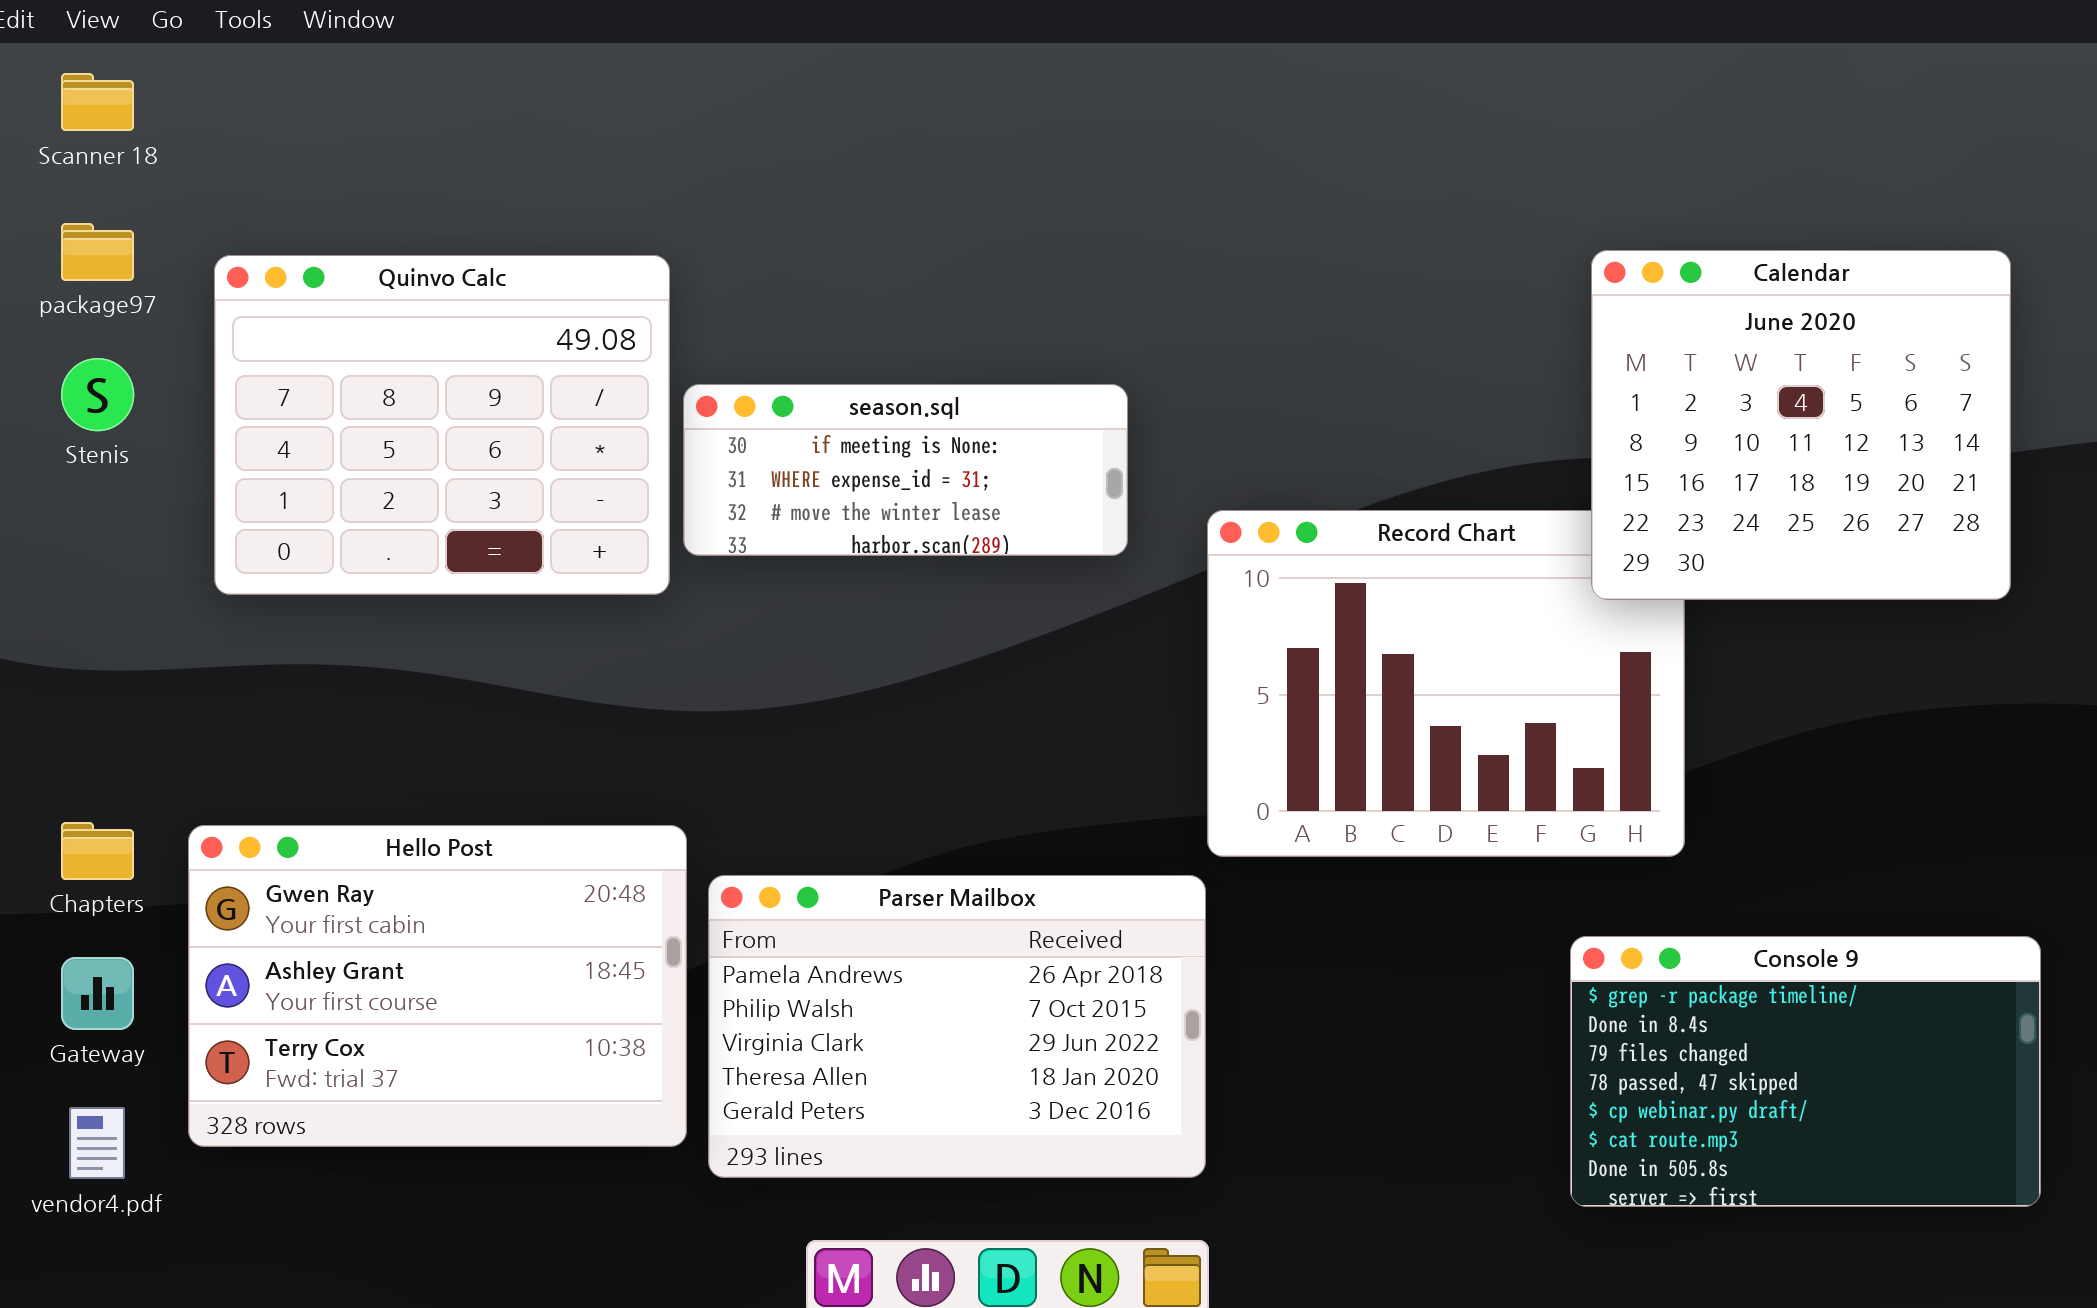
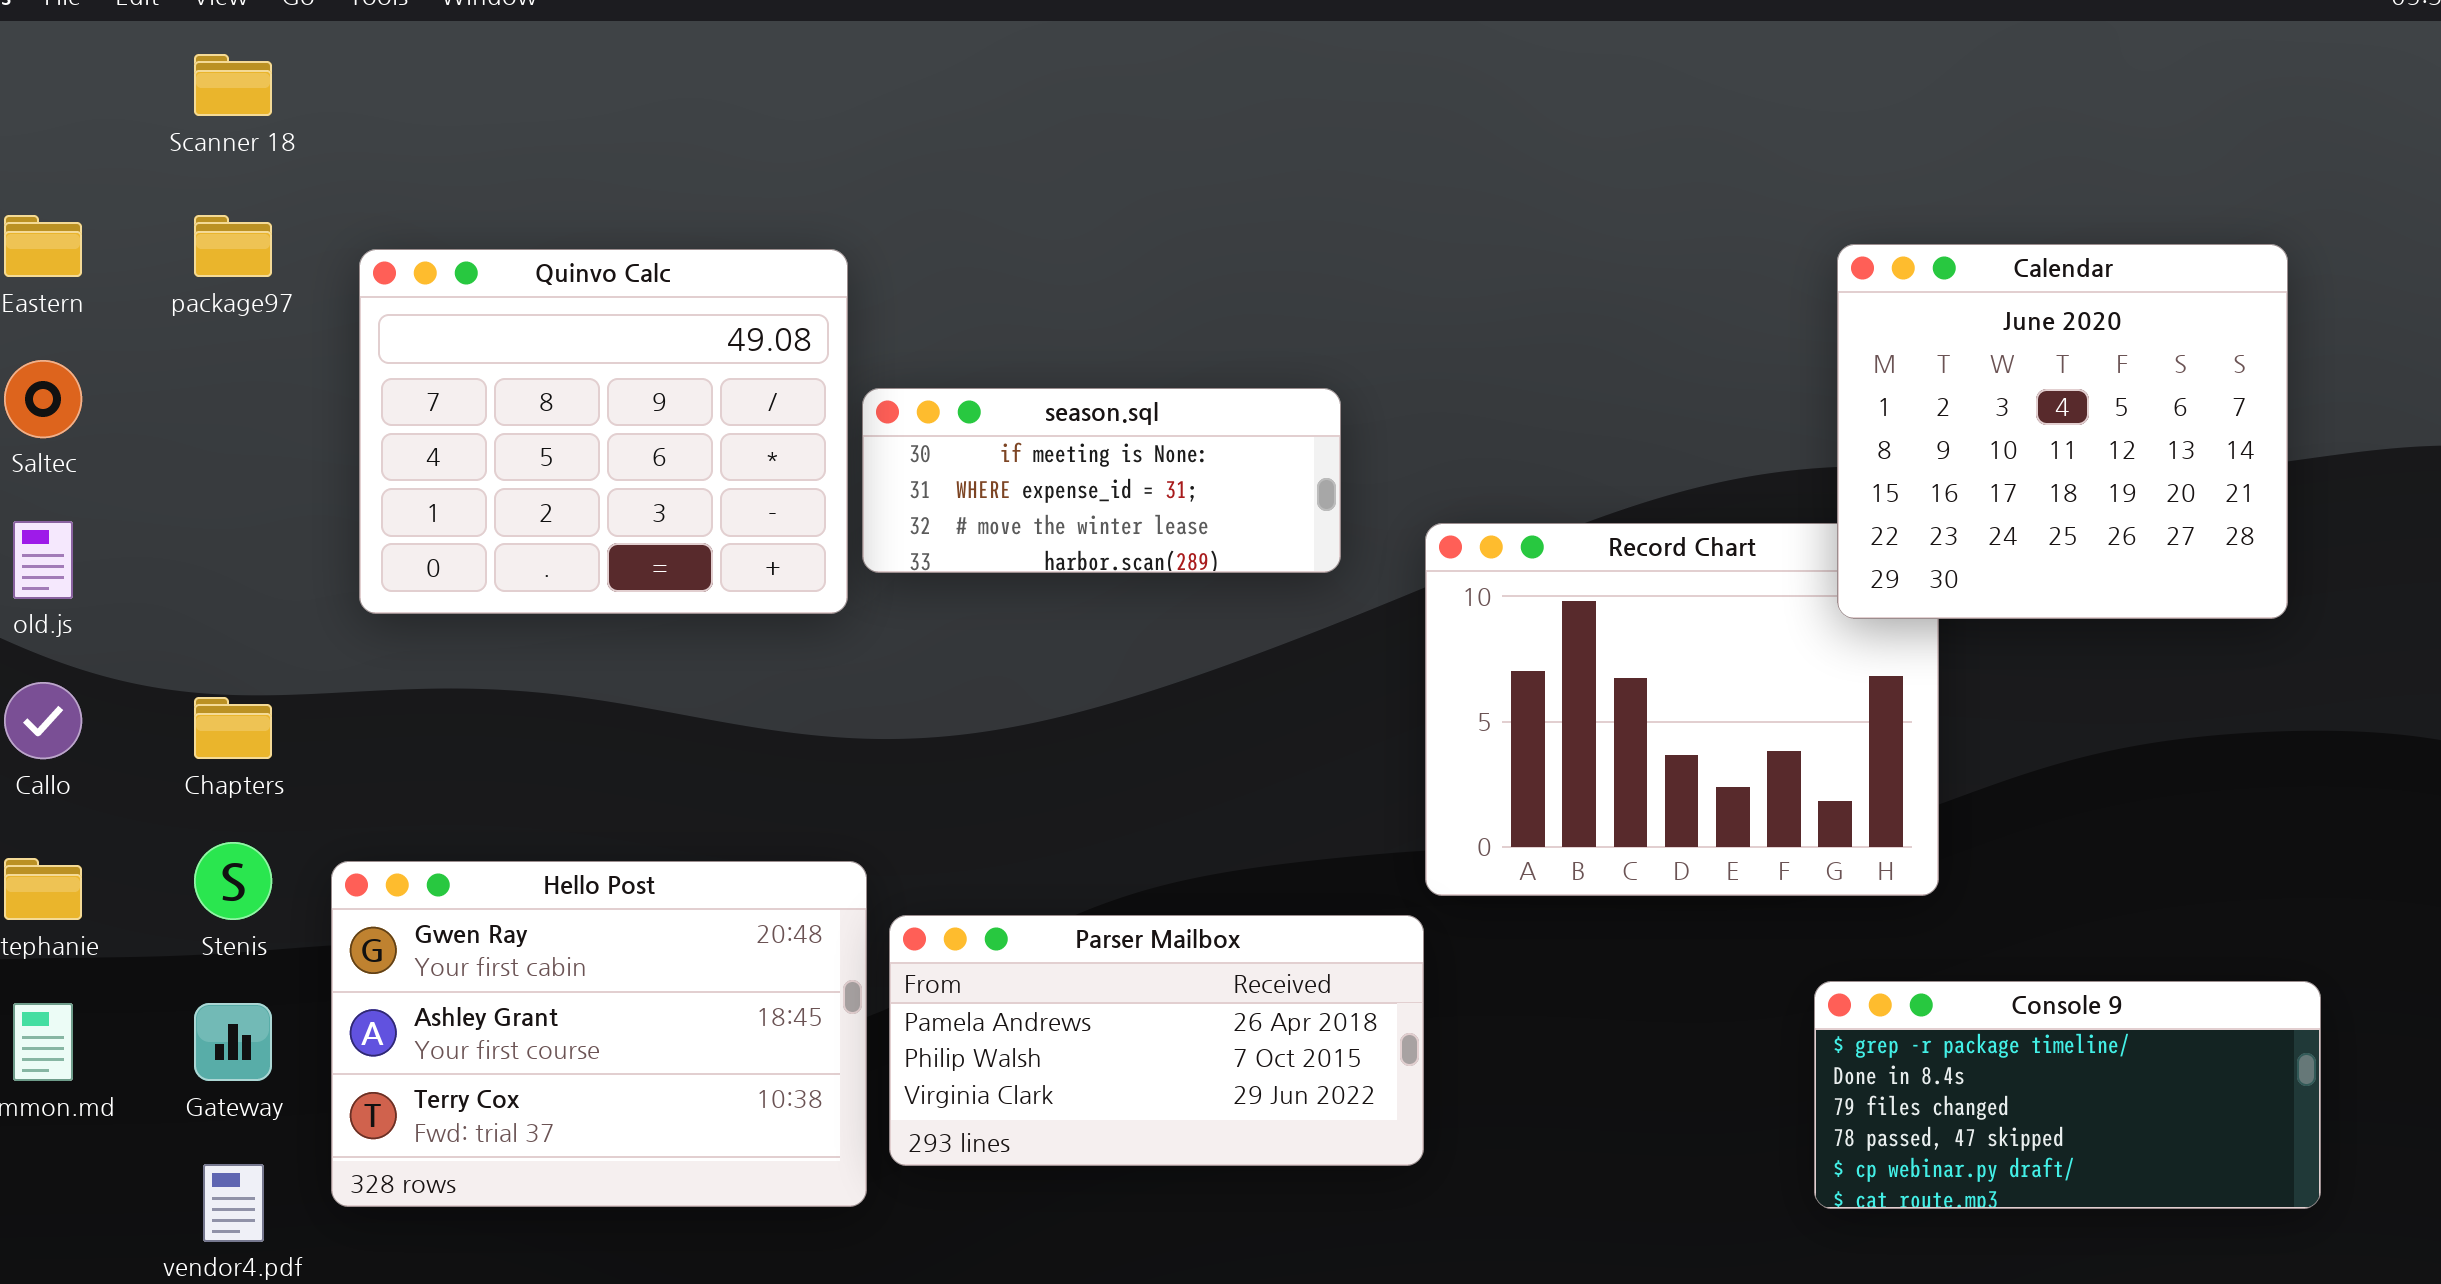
Stenis: [61,358,134,431] -> [194,842,272,920], moved
Chapters: [61,822,134,880] -> [194,697,272,759], moved
Parser Mailbox: [708,875,1206,1178] -> [889,915,1424,1166], resized
Console 9: [1570,936,2041,1207] -> [1814,981,2321,1209], resized

